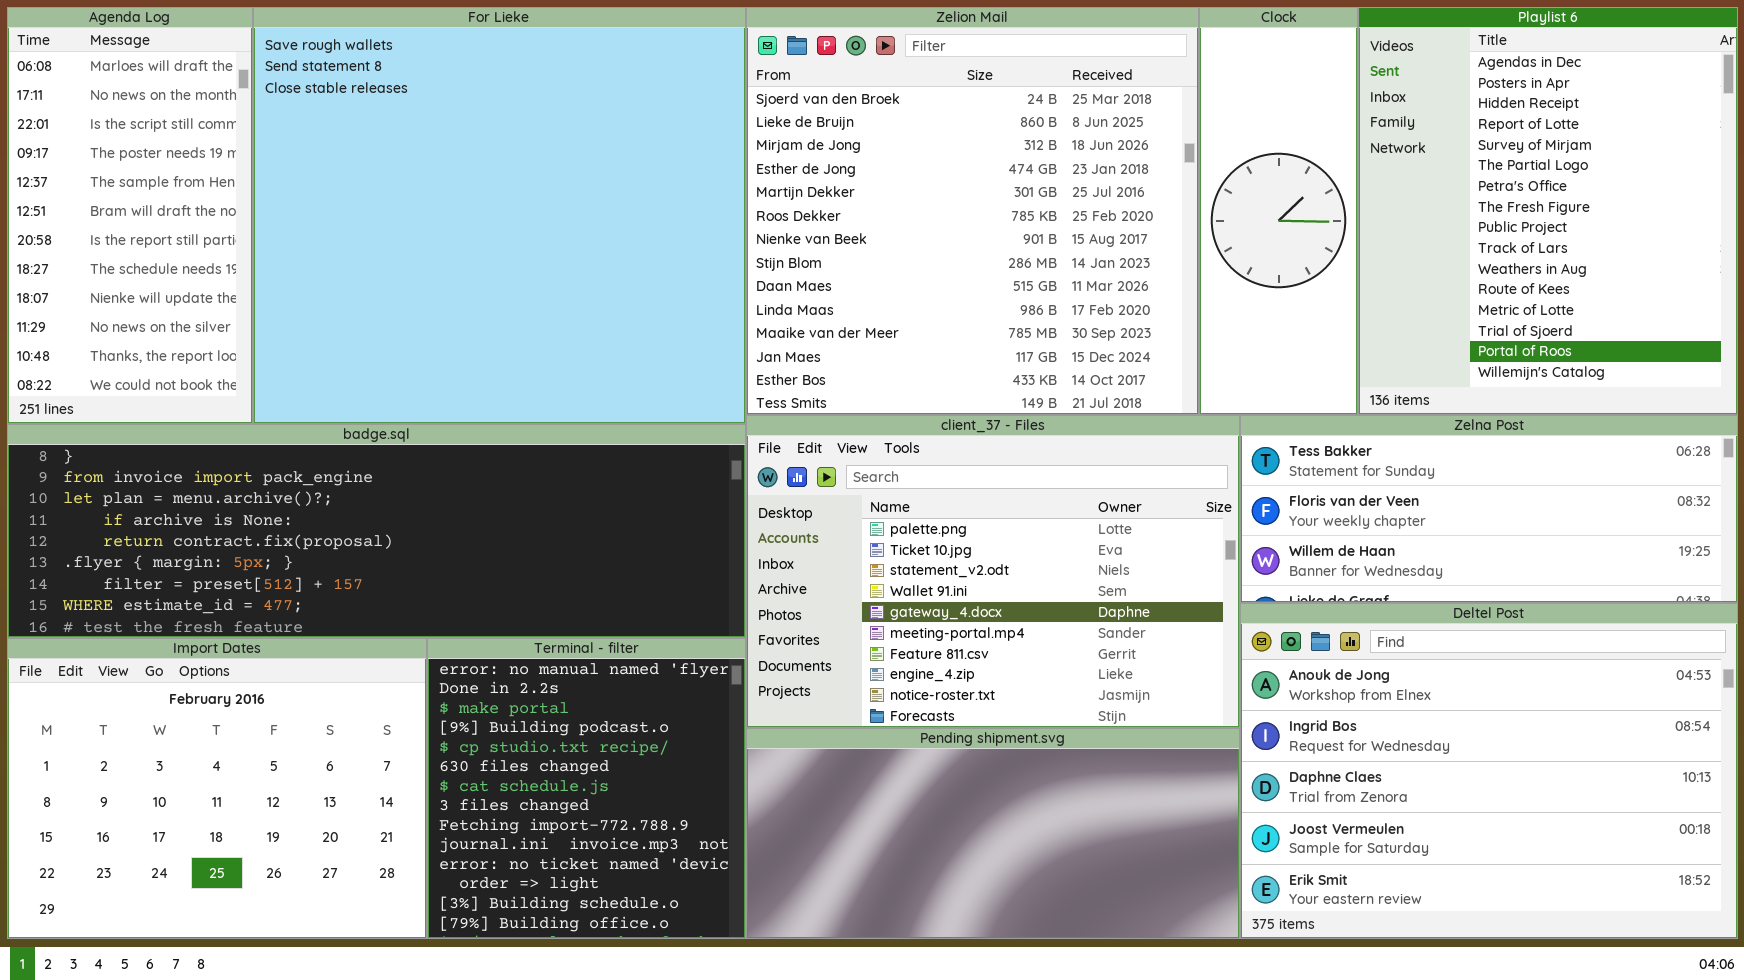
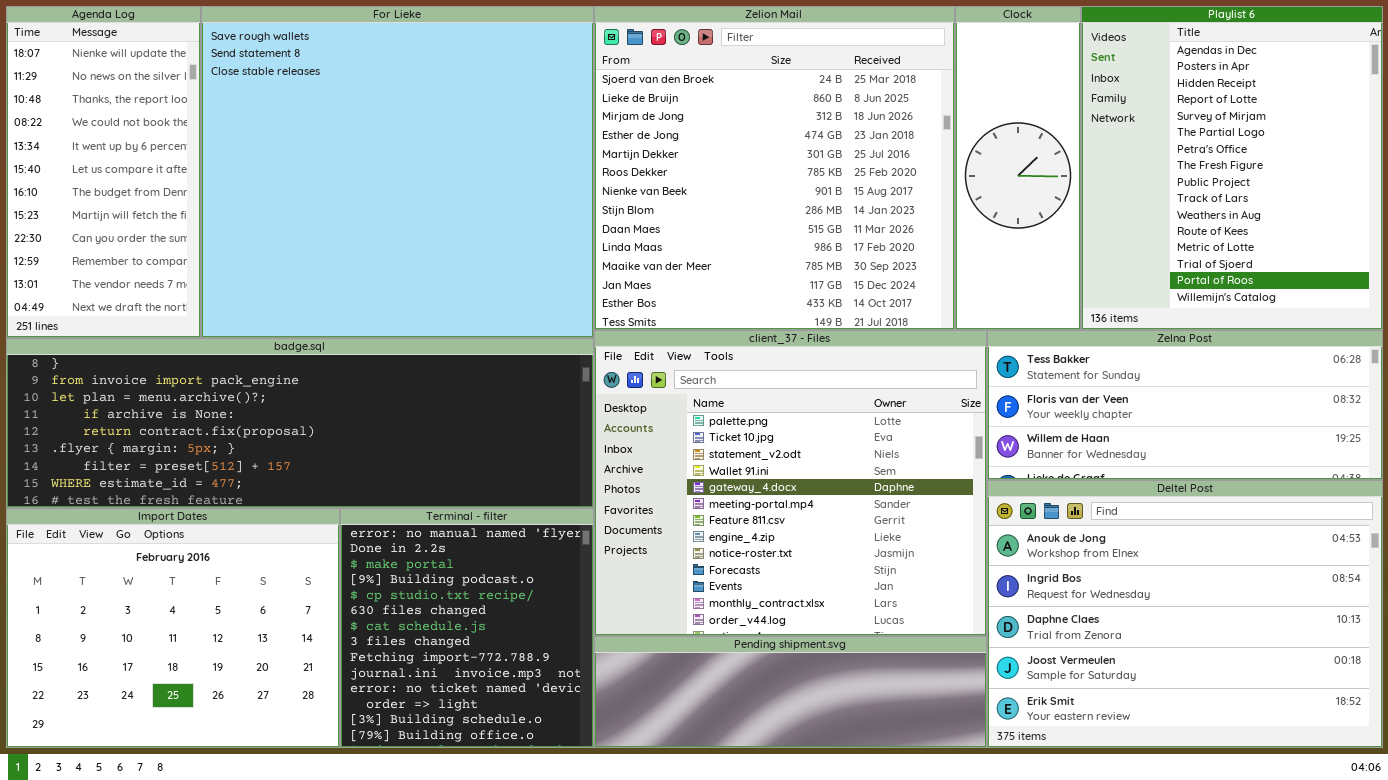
Agenda Log: [7,7,253,424] -> [6,6,201,338], scrolled down 8 rows
client_37 - Files: [746,415,1240,728] -> [594,330,987,636], resized
Pending shipment.svg: [746,728,1240,939] -> [594,636,987,748], resized

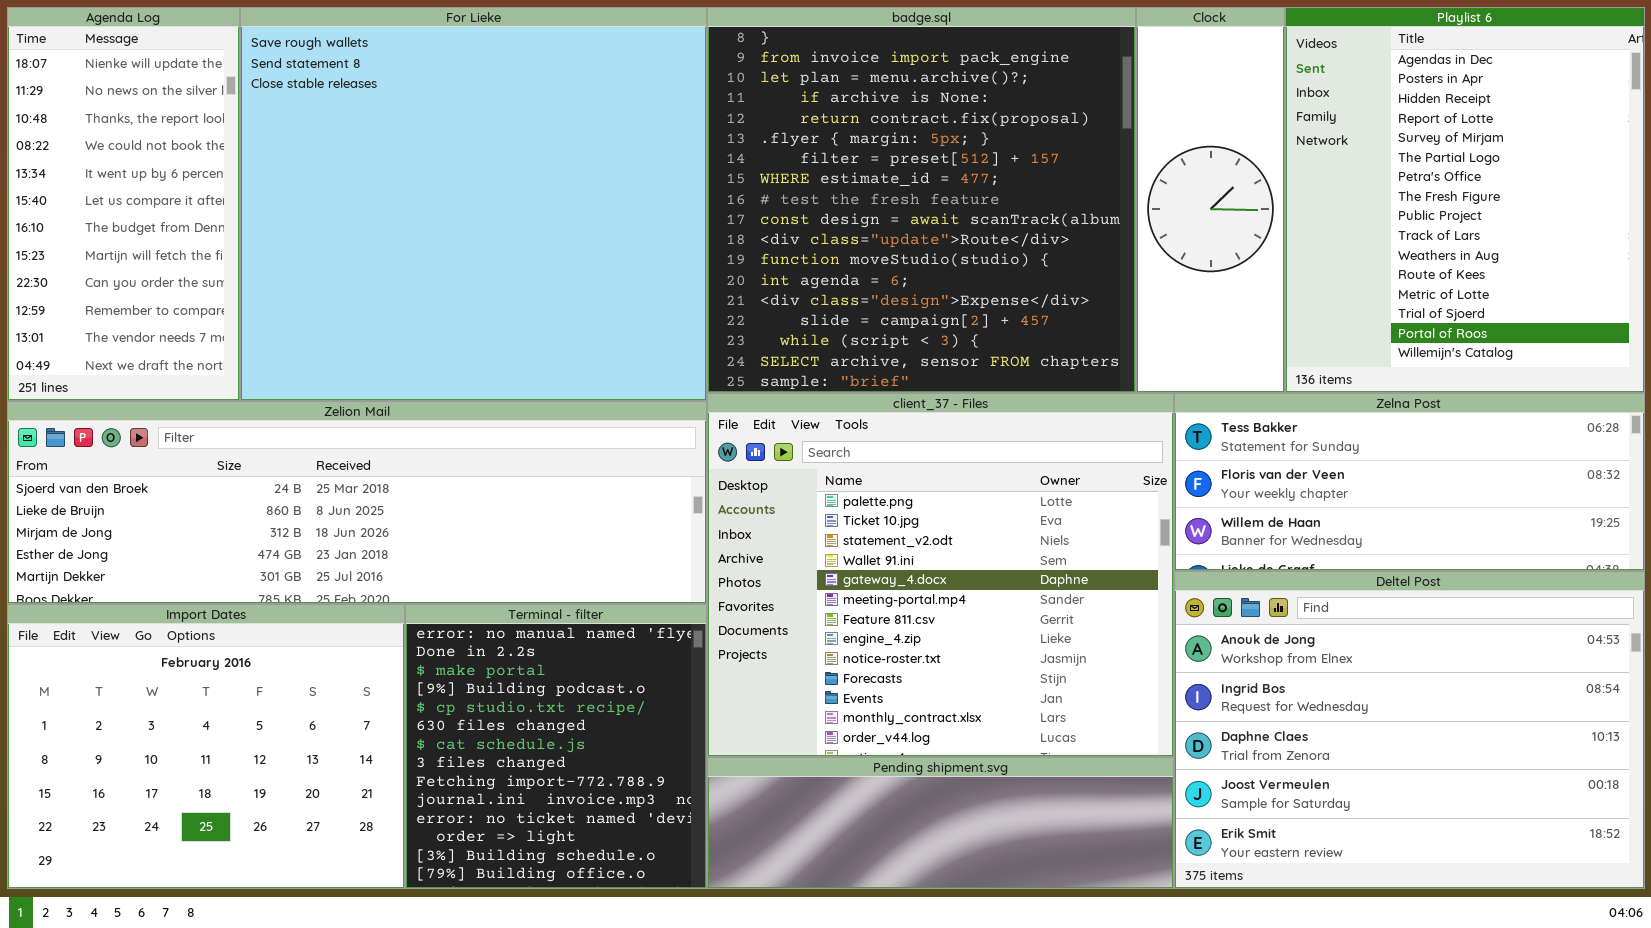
Zelion Mail: [594,6,955,330] -> [7,401,707,604], moved, resized
badge.sql: [6,338,594,508] -> [707,7,1136,393], moved, resized

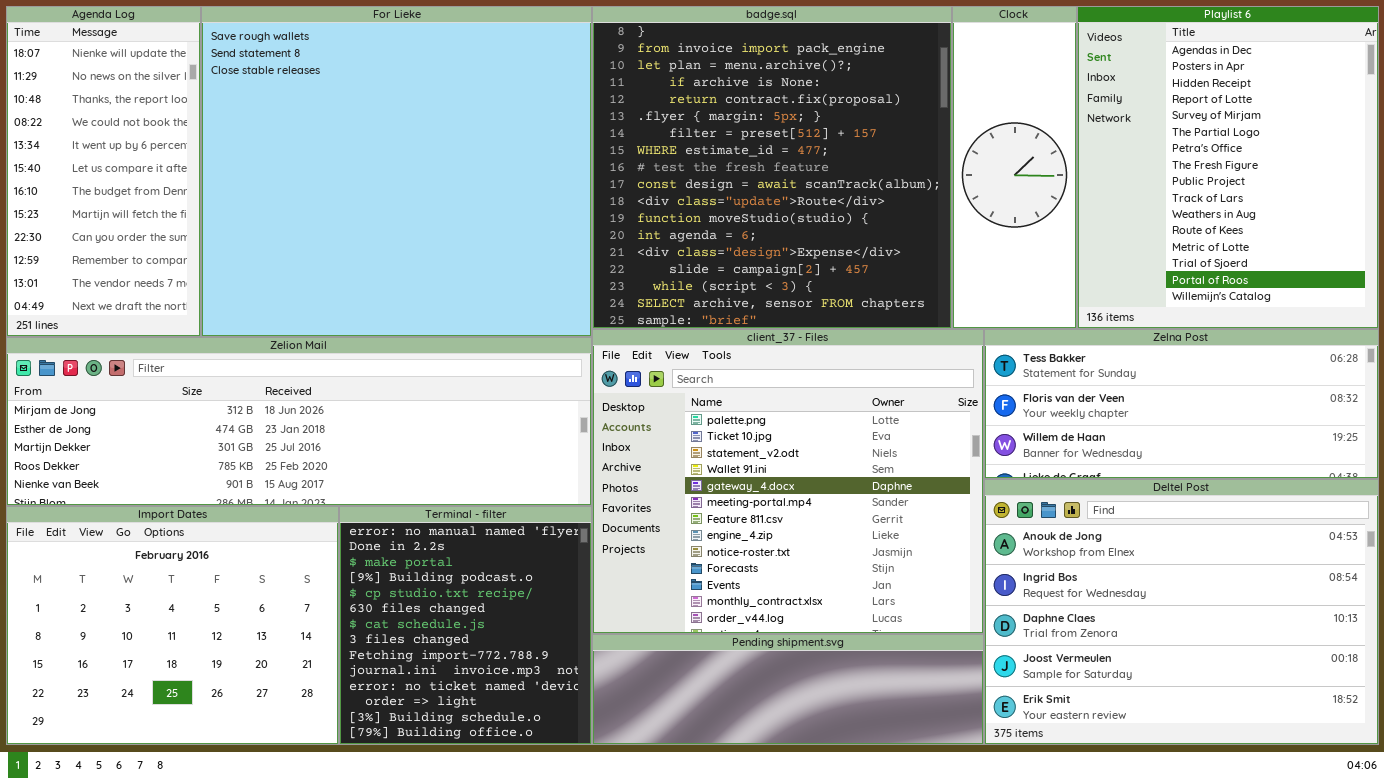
Zelion Mail: [7,401,707,604] -> [6,337,592,506], scrolled down 2 rows

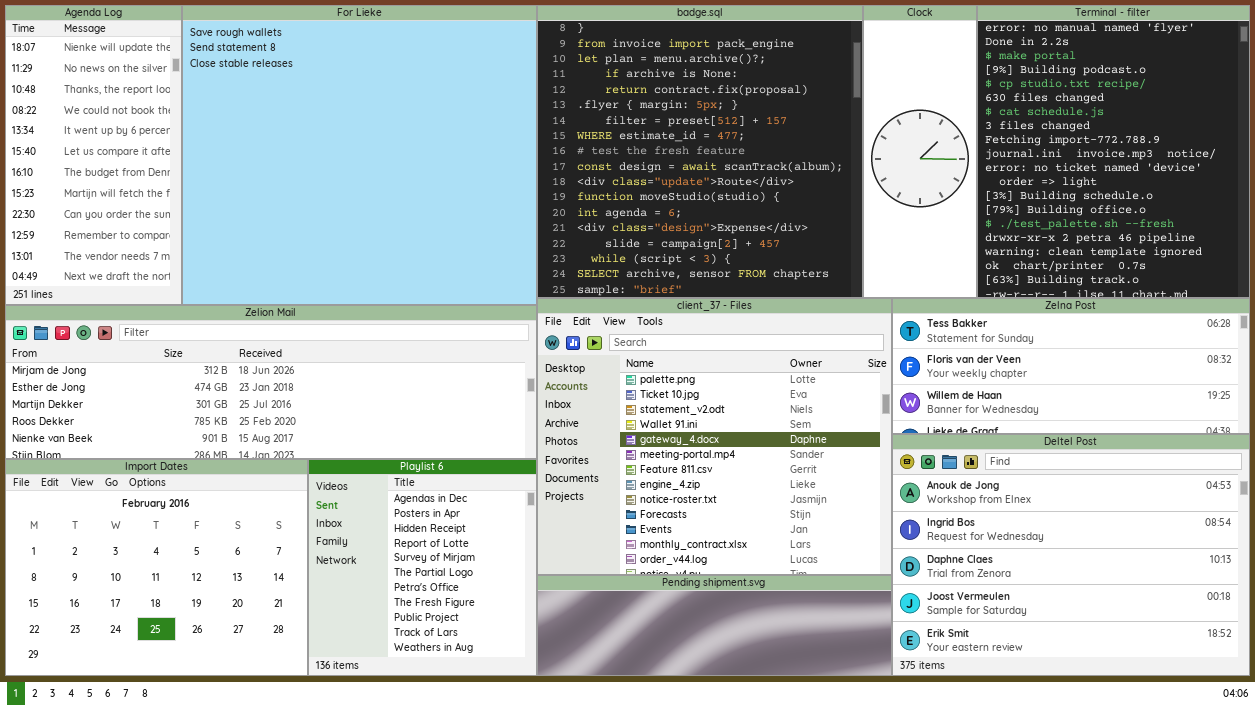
Playlist 6: [1077,6,1379,329] -> [308,459,537,676], moved, resized
Terminal - filter: [339,506,592,745] -> [977,5,1250,298], moved, resized

